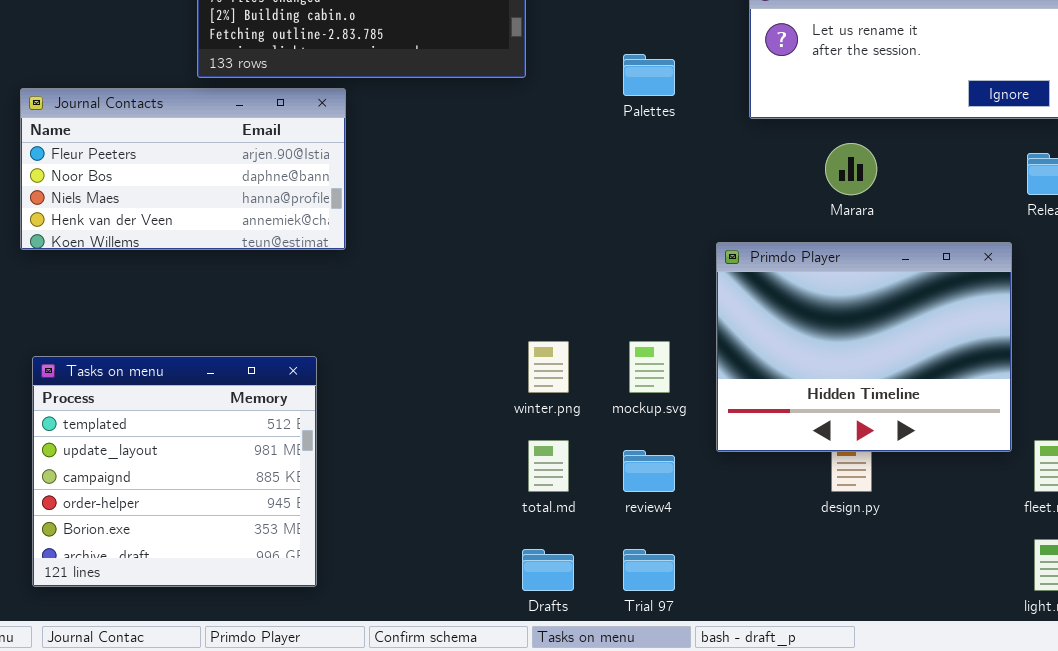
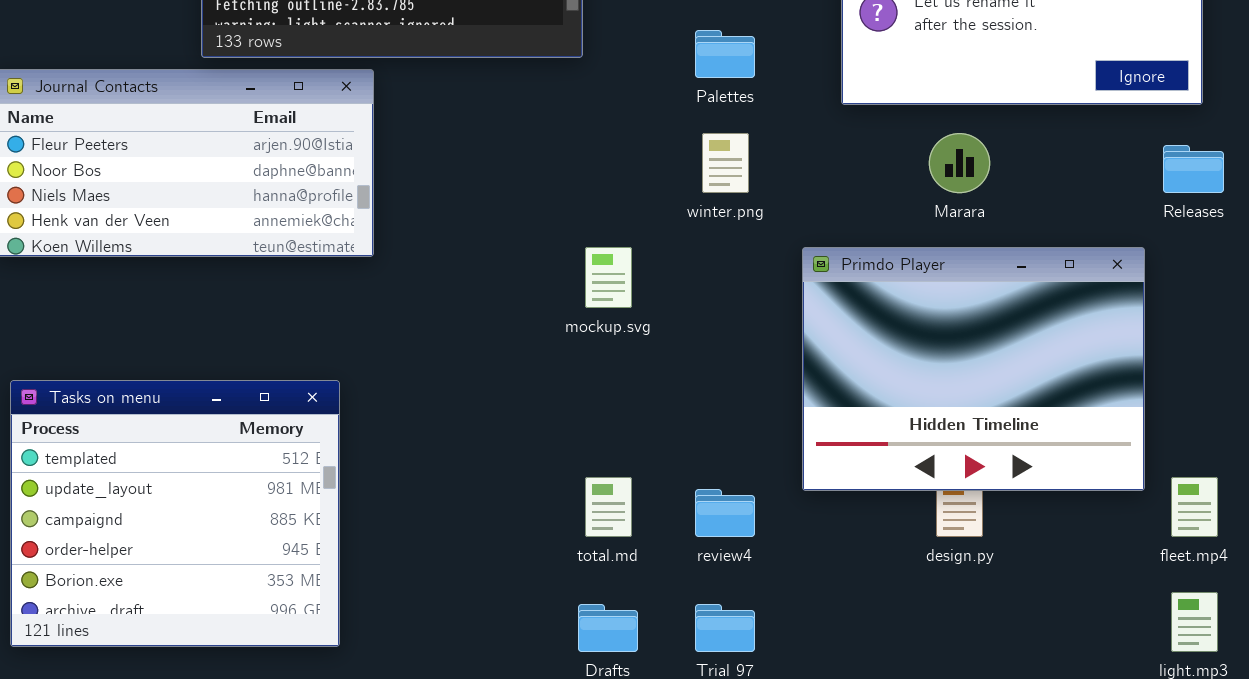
winter.png: [528,341,569,393] -> [702,133,749,193], moved
mockup.svg: [629,341,670,393] -> [585,247,632,308], moved

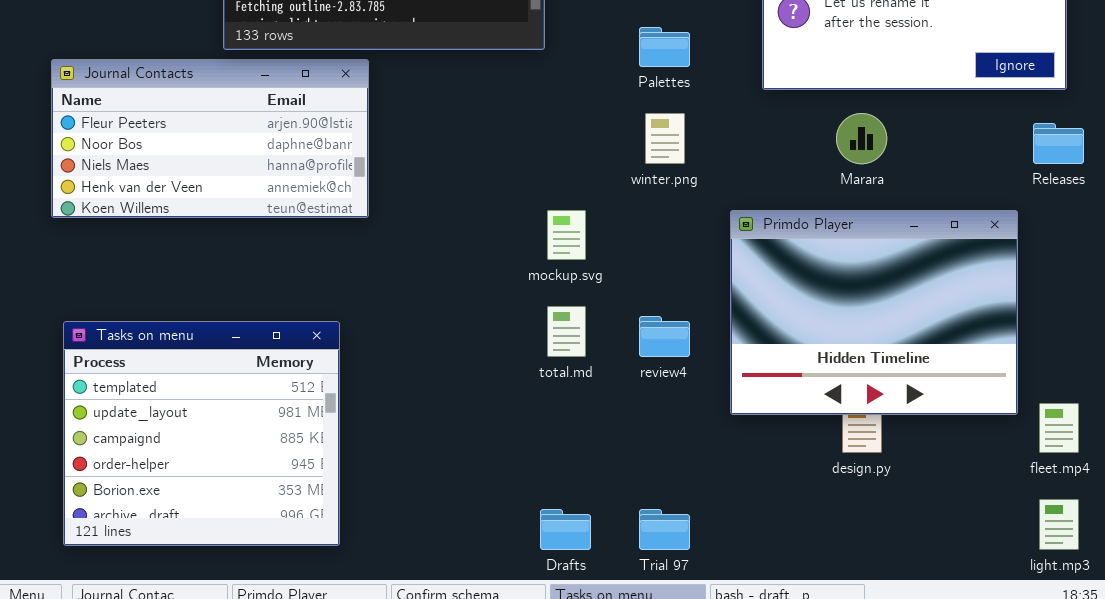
total.md: [585,477,632,537] -> [547,306,586,357], moved
review4: [695,489,755,537] -> [639,316,690,357], moved

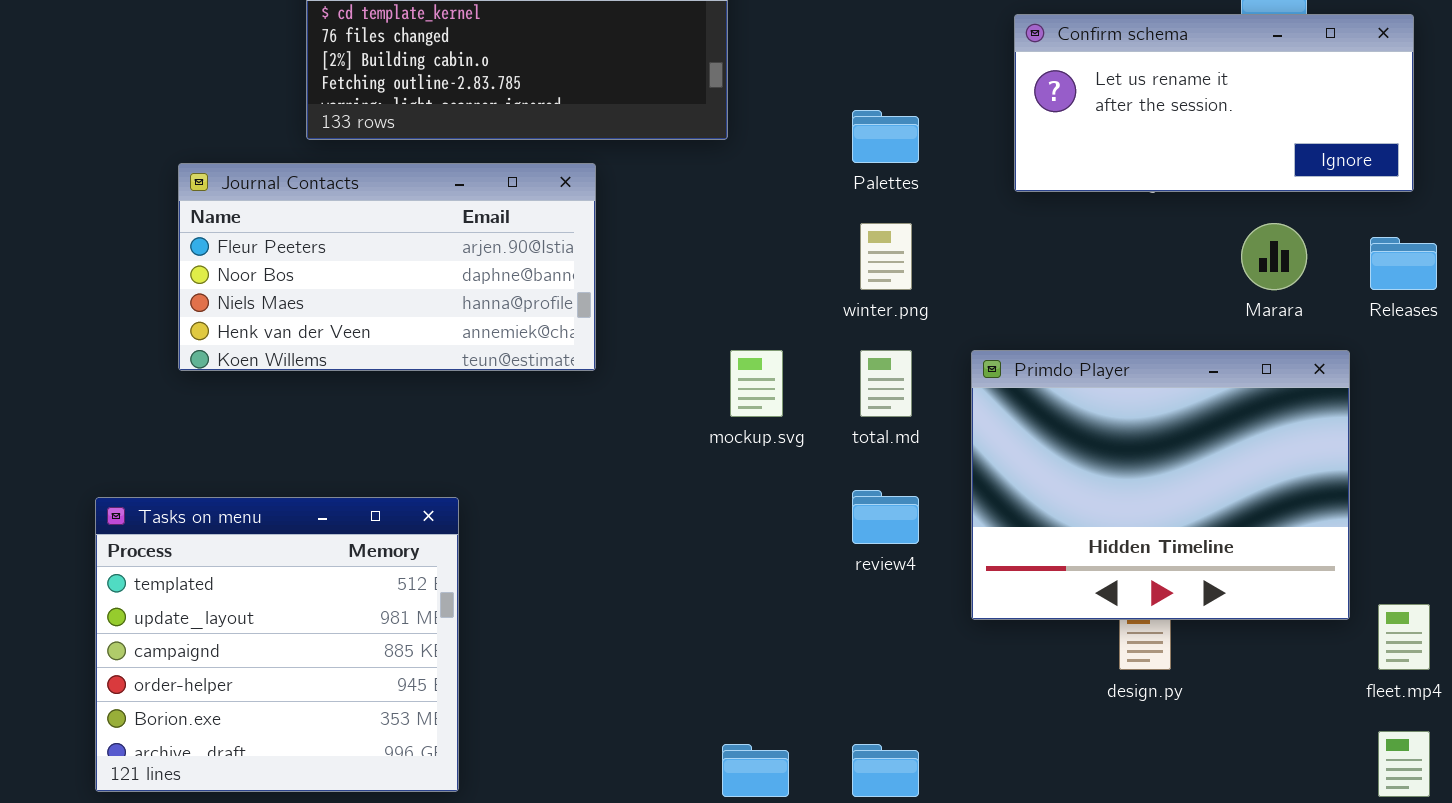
Journal Contacts: [51,59,369,218] -> [178,163,596,371], moved
Marara: [836,113,887,164] -> [1241,223,1307,290], moved
total.md: [547,306,586,357] -> [860,350,912,417], moved

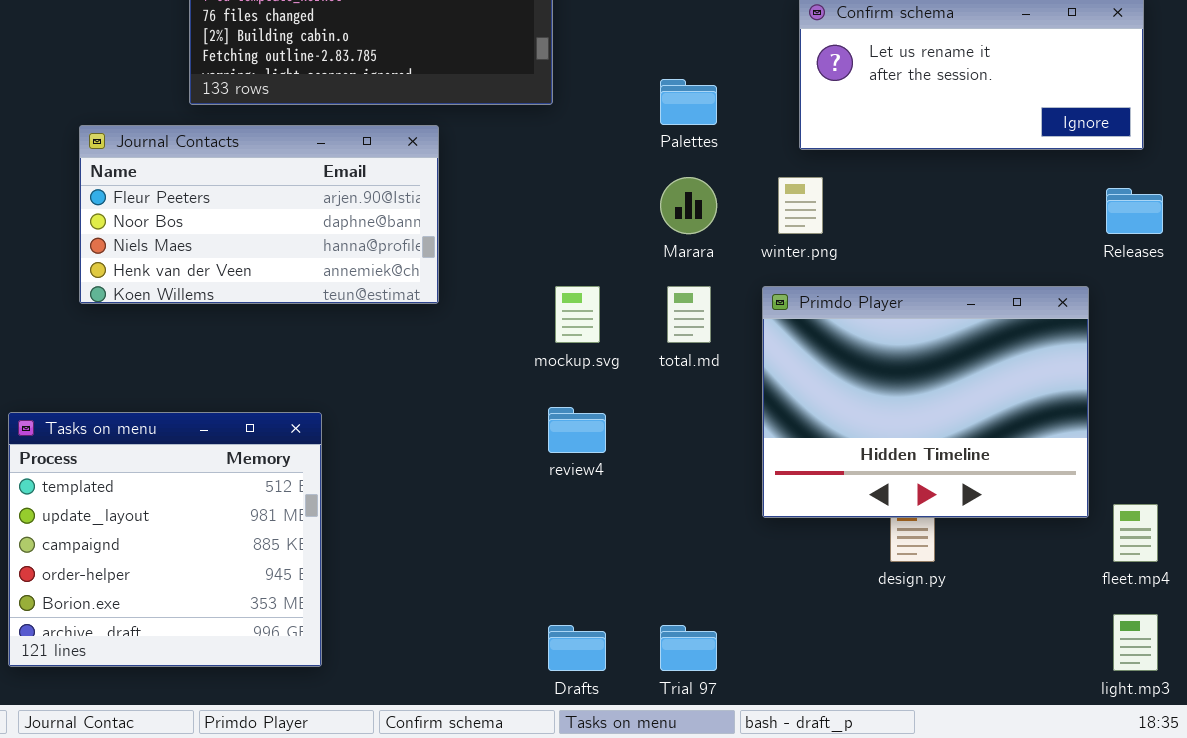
winter.png: [860,223,912,290] -> [778,177,823,234], moved
Marara: [1241,223,1307,290] -> [660,177,717,234], moved
review4: [852,490,919,544] -> [548,407,606,453], moved

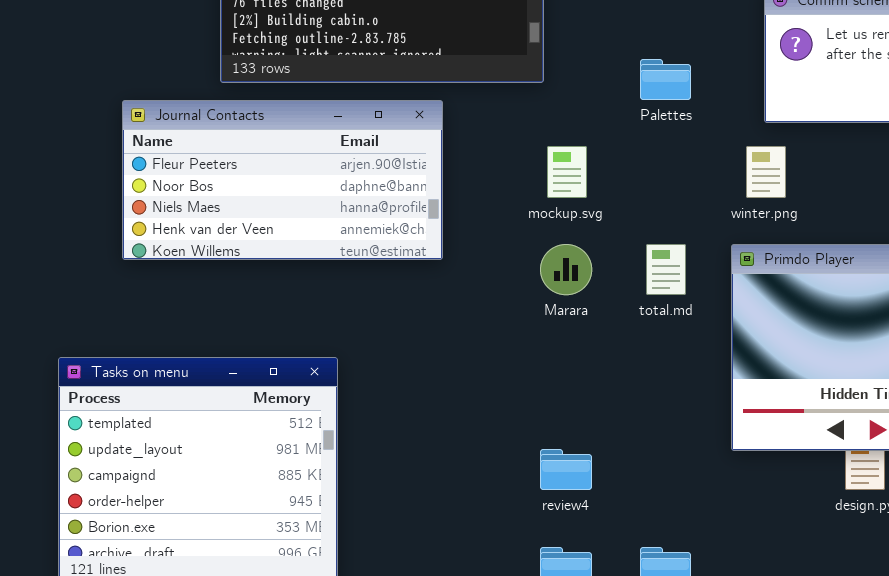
Marara: [660,177,717,234] -> [540,244,592,295], moved
mockup.svg: [555,286,600,343] -> [547,146,587,198], moved
review4: [548,407,606,453] -> [540,449,592,490], moved

